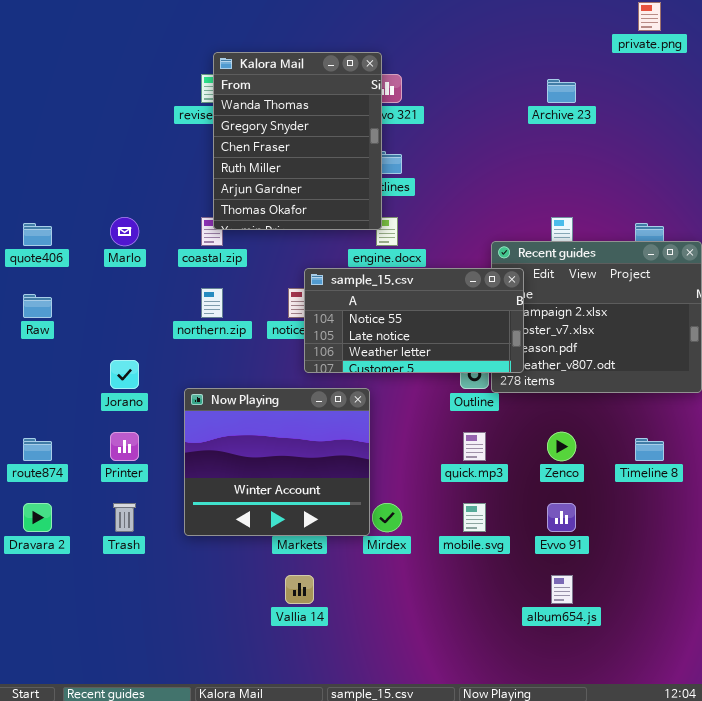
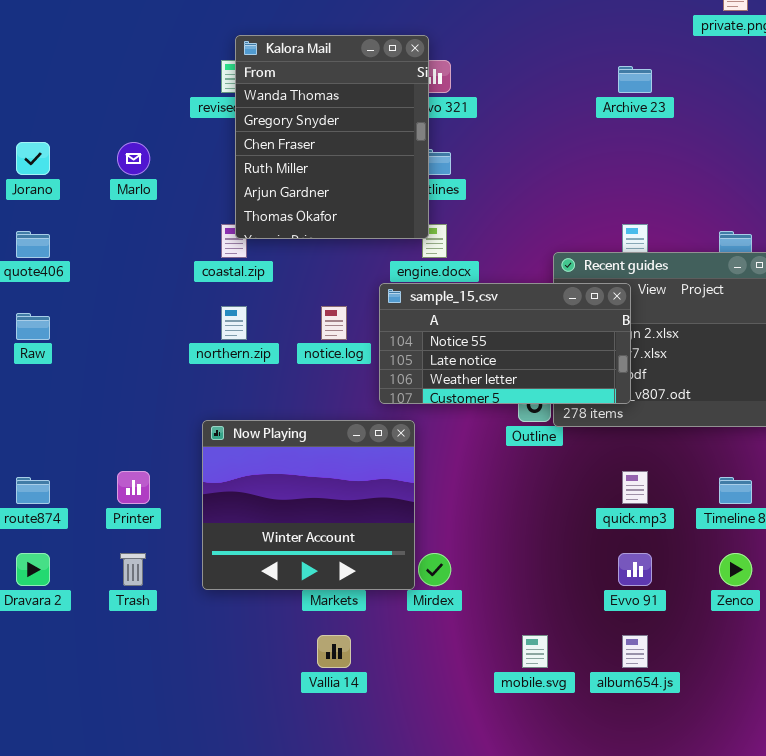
Marlo: [110,217,139,246] -> [117,142,150,175], moved
sample_15.csv: [304,268,524,373] -> [379,283,631,404], moved
Jorano: [110,360,139,389] -> [16,142,50,175], moved
quick.mp3: [463,432,486,461] -> [622,471,648,504], moved
Zenco: [547,432,576,461] -> [719,553,752,586], moved
mobile.svg: [463,503,486,532] -> [522,635,548,668], moved

